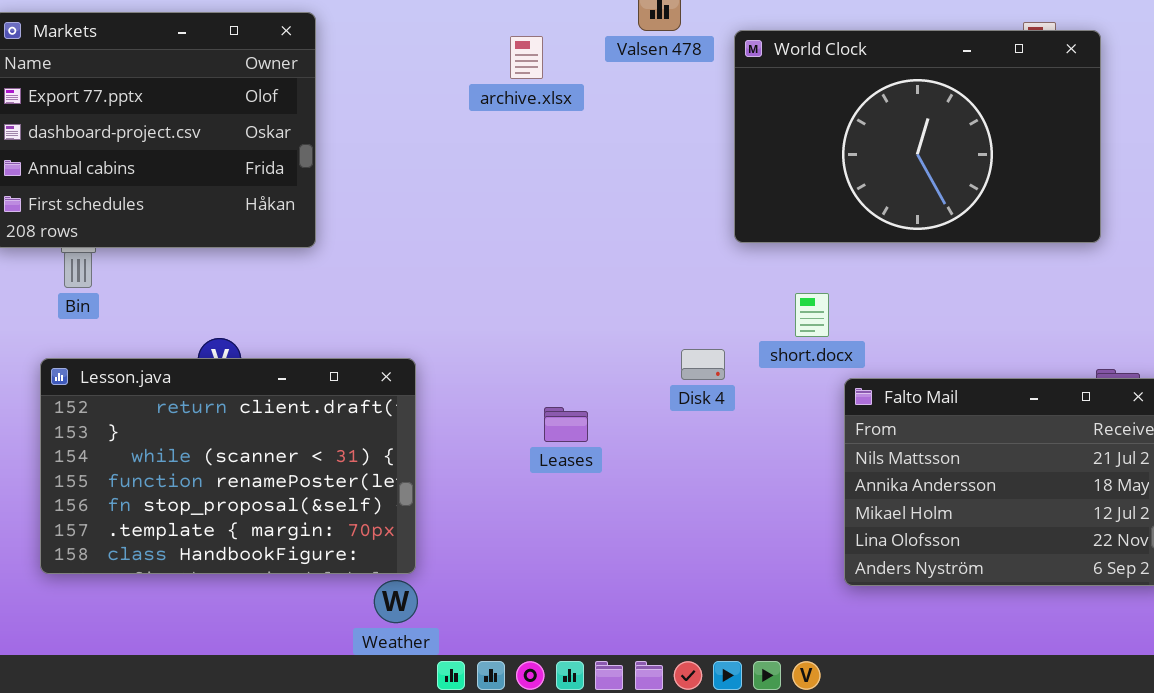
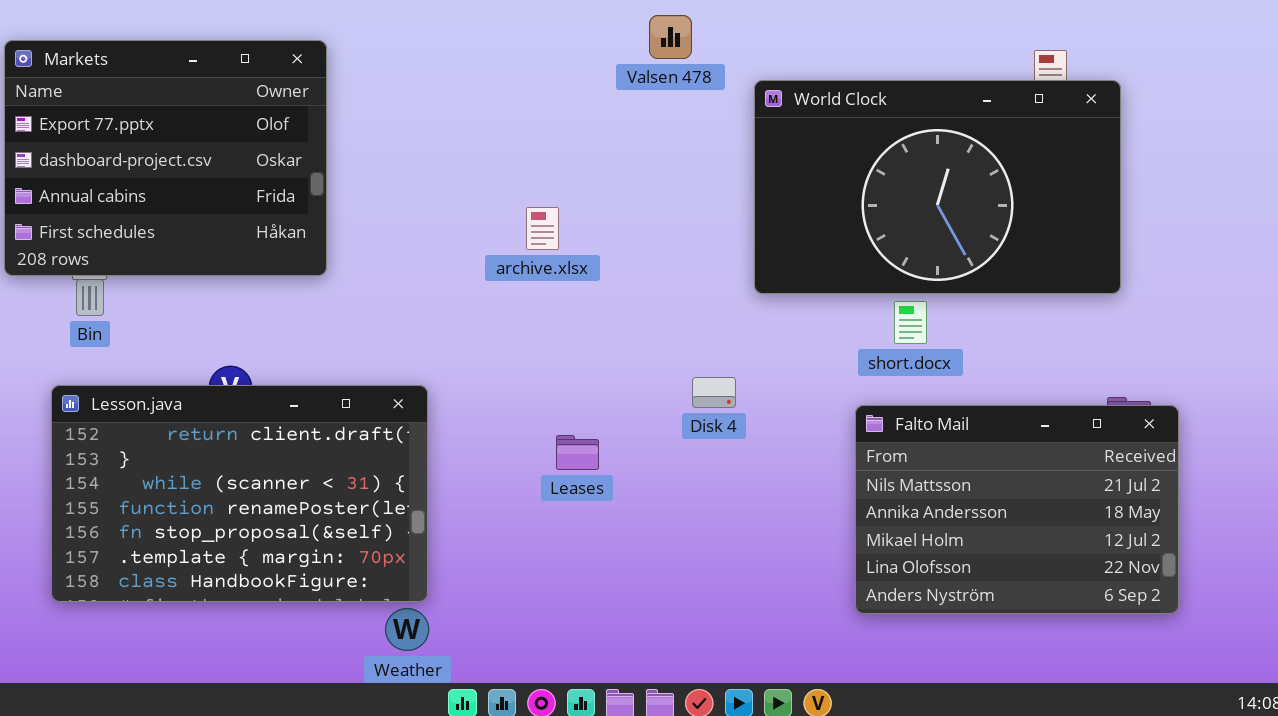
World Clock: [734,30,1101,243] -> [754,80,1121,294], moved
archive.xlsx: [510,36,543,79] -> [526,207,559,250], moved
short.docx: [795,293,829,337] -> [894,301,927,344], moved

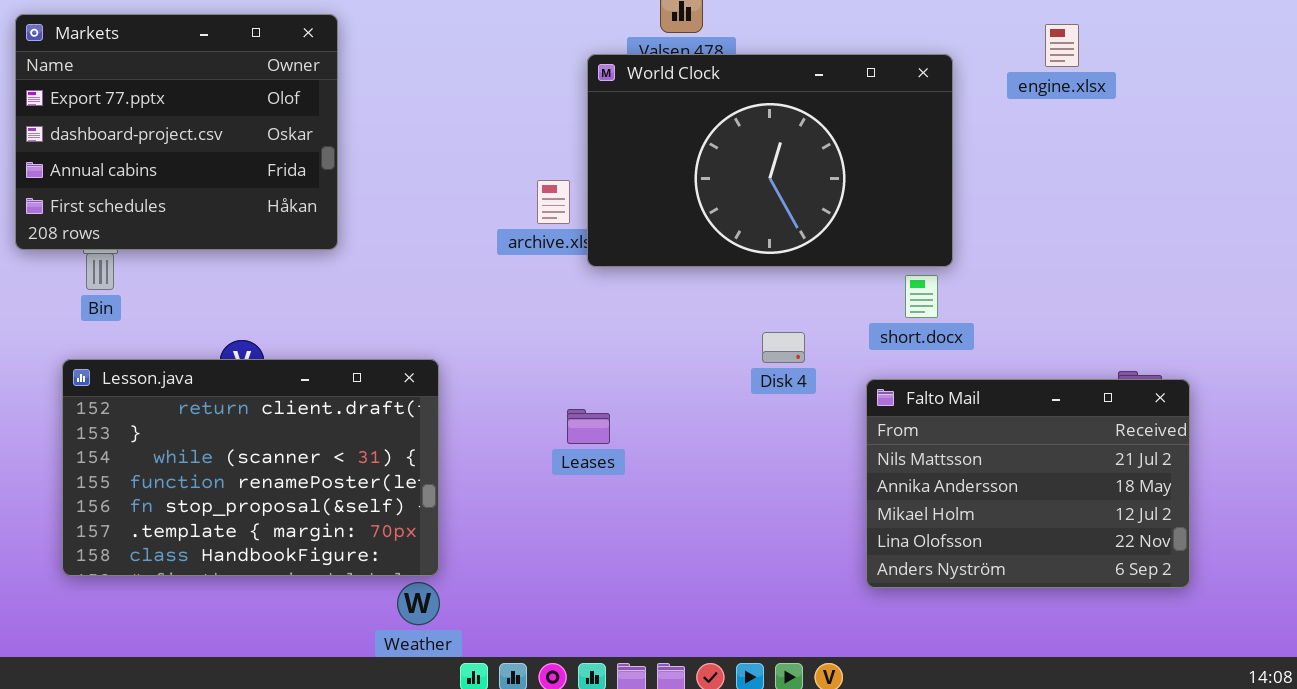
World Clock: [754,80,1121,294] -> [587,54,953,267], moved
Disk 4: [692,377,736,408] -> [762,332,805,363], moved

